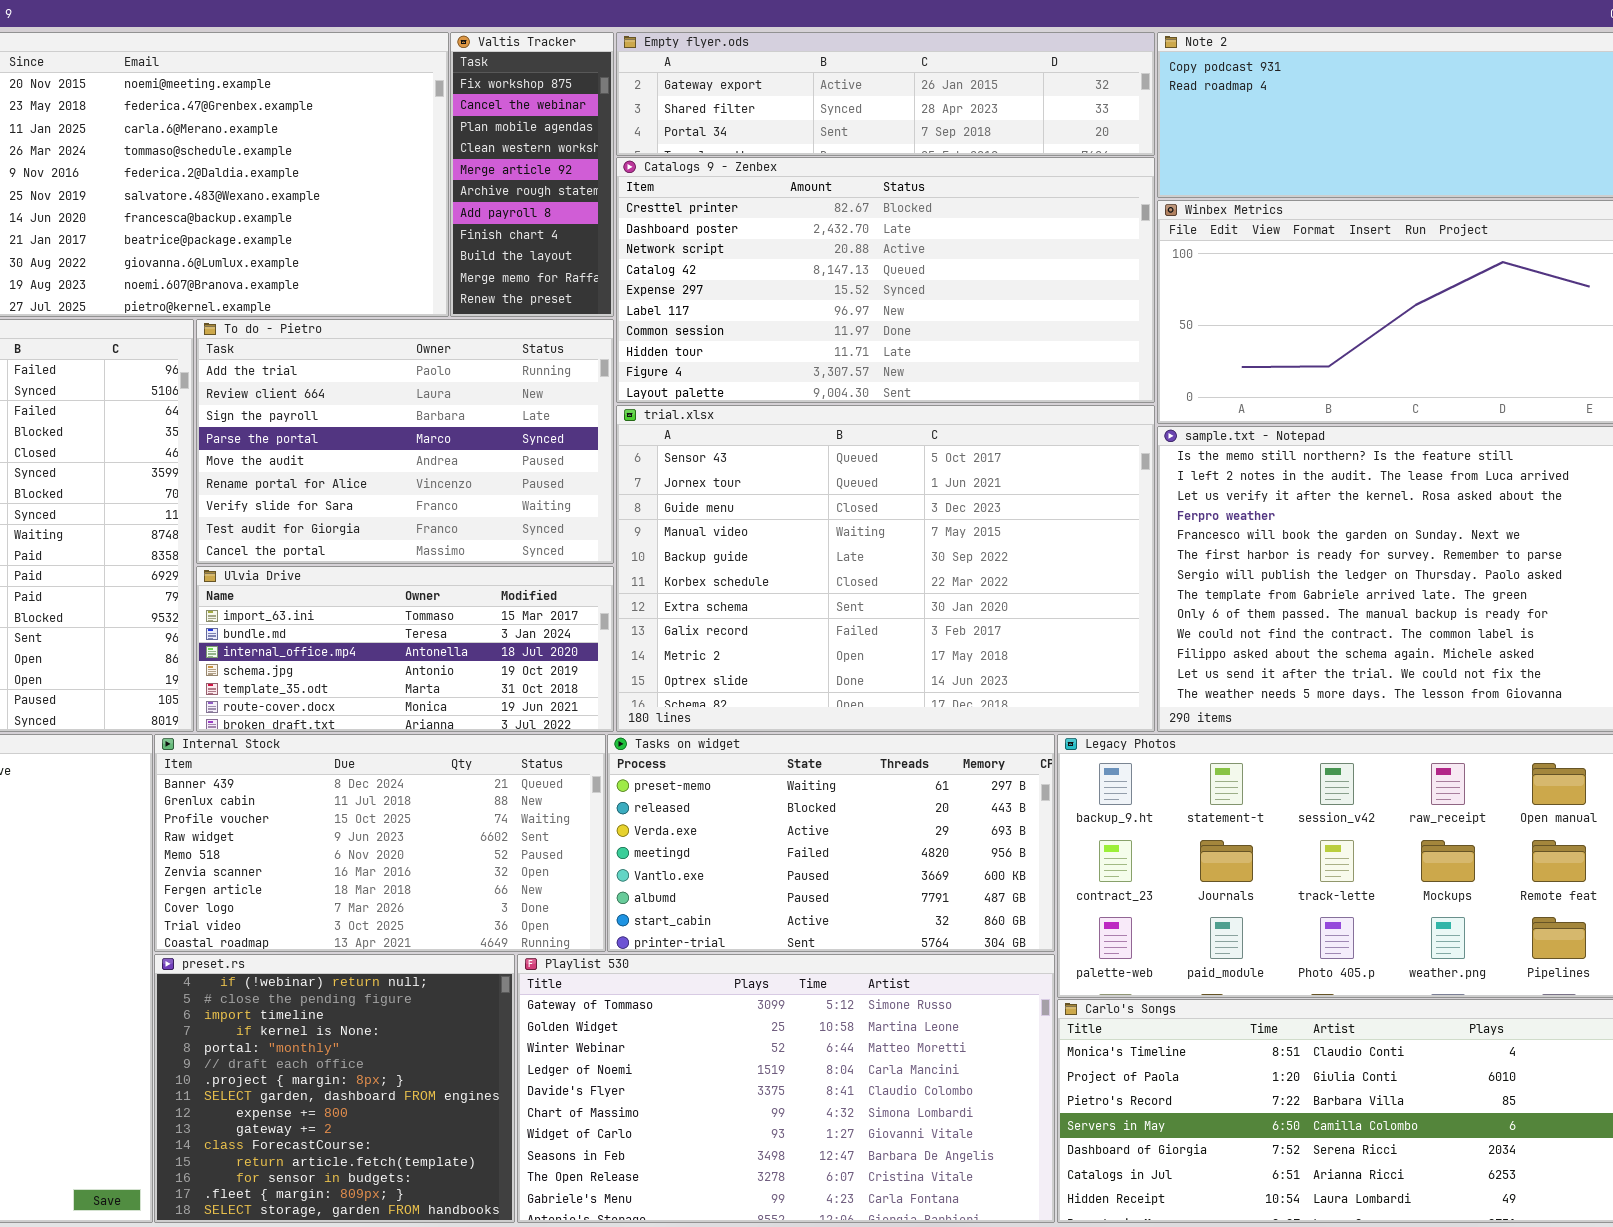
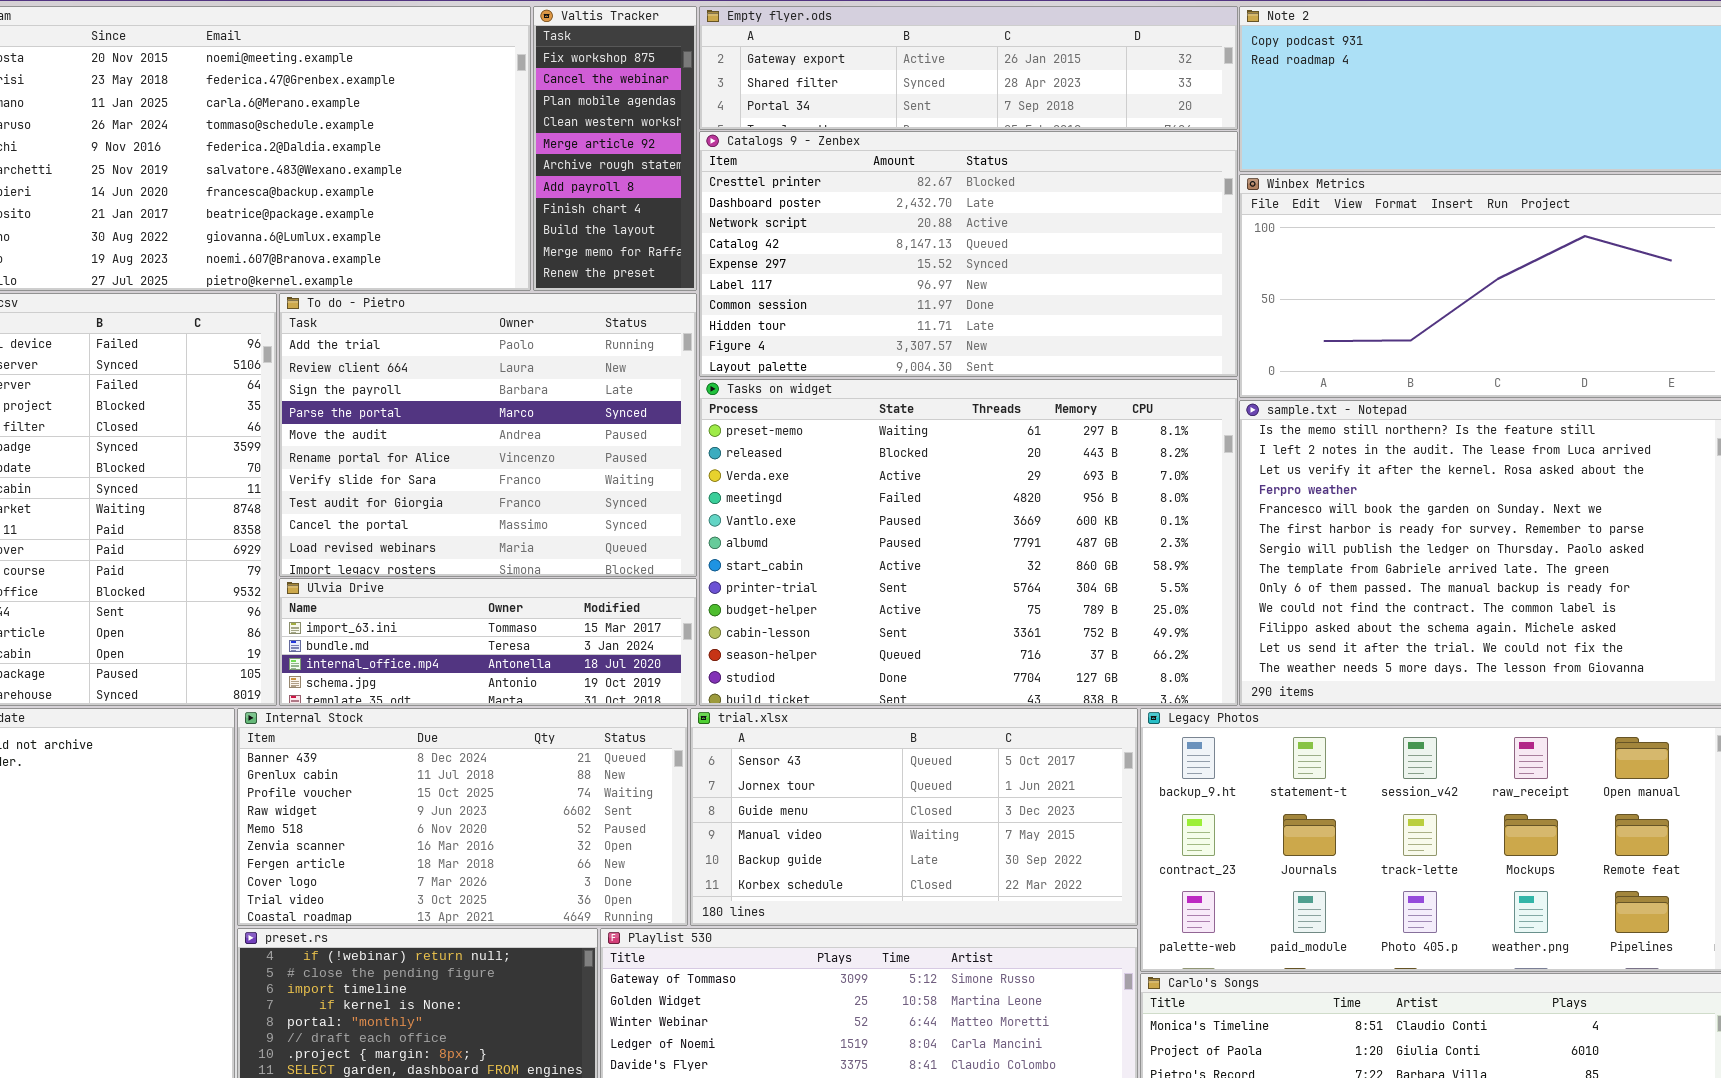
To do - Pietro: [196,319,614,564] -> [279,293,697,577], resized
trial.xlsx: [616,405,1155,732] -> [690,708,1138,926], moved, resized
Ulvia Drive: [196,566,614,732] -> [279,578,697,706], resized
Tasks on widget: [607,734,1055,952] -> [699,379,1238,706], moved, resized

